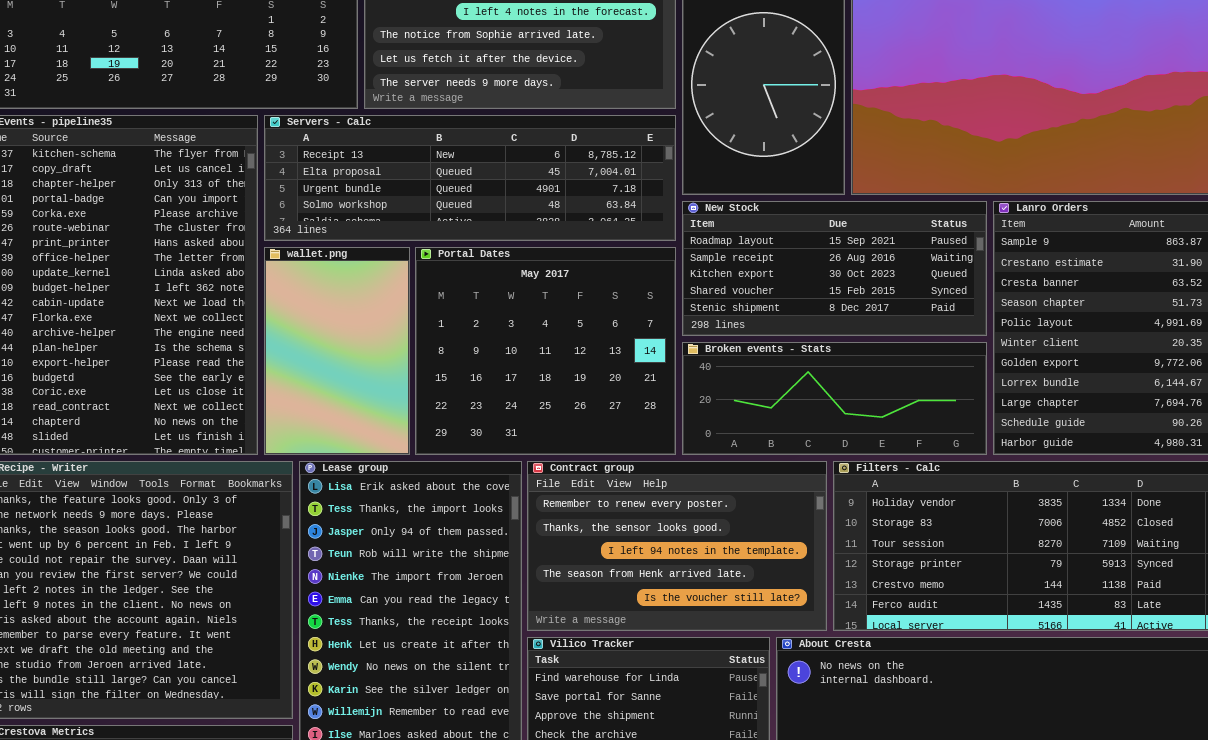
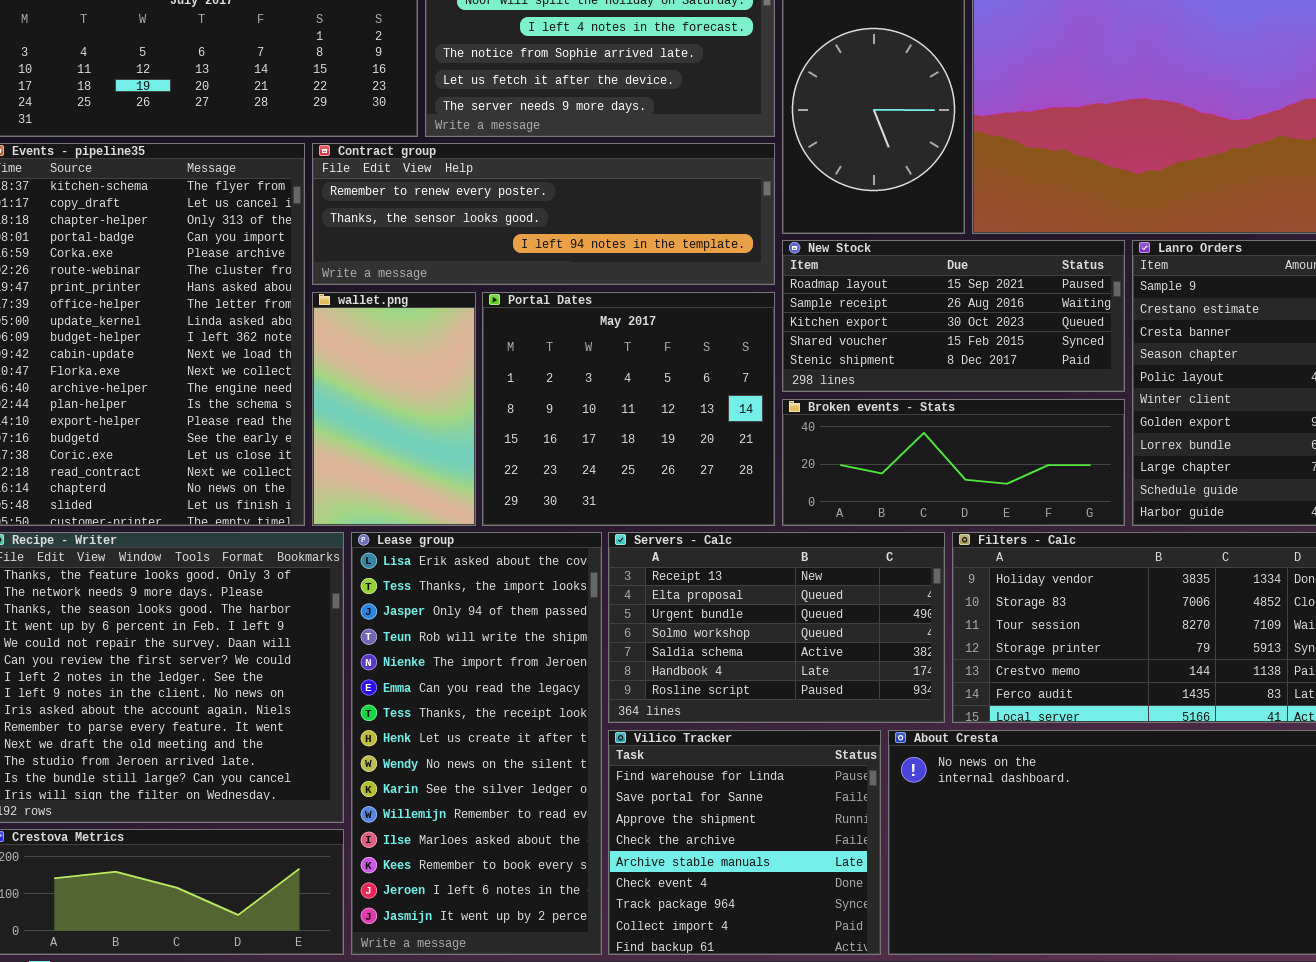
Servers - Calc: [264,115,676,241] -> [608,532,945,723], moved, resized
Contract group: [527,461,827,631] -> [312,143,775,285], moved, resized

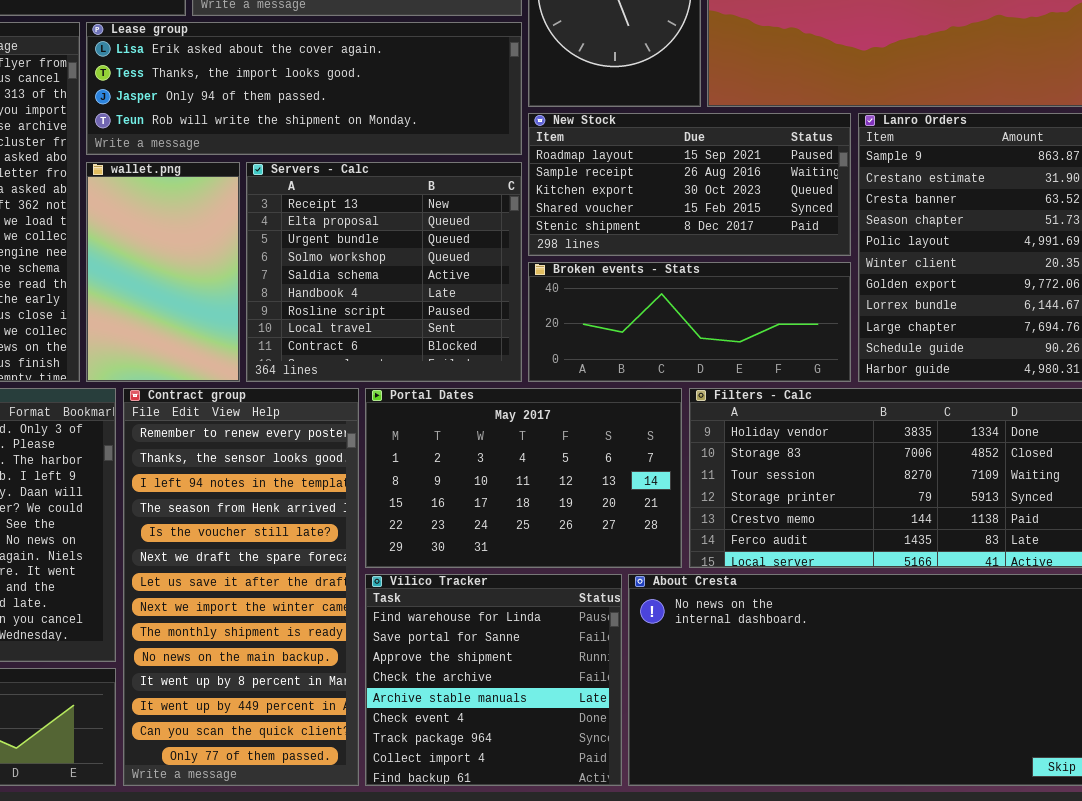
Contract group: [312,143,775,285] -> [123,388,359,786], moved, resized
Portal Dates: [482,292,775,526] -> [365,388,682,568], moved, resized
Lease group: [351,532,602,955] -> [86,22,522,155], moved, resized
Servers - Calc: [608,532,945,723] -> [246,162,522,382], moved, resized

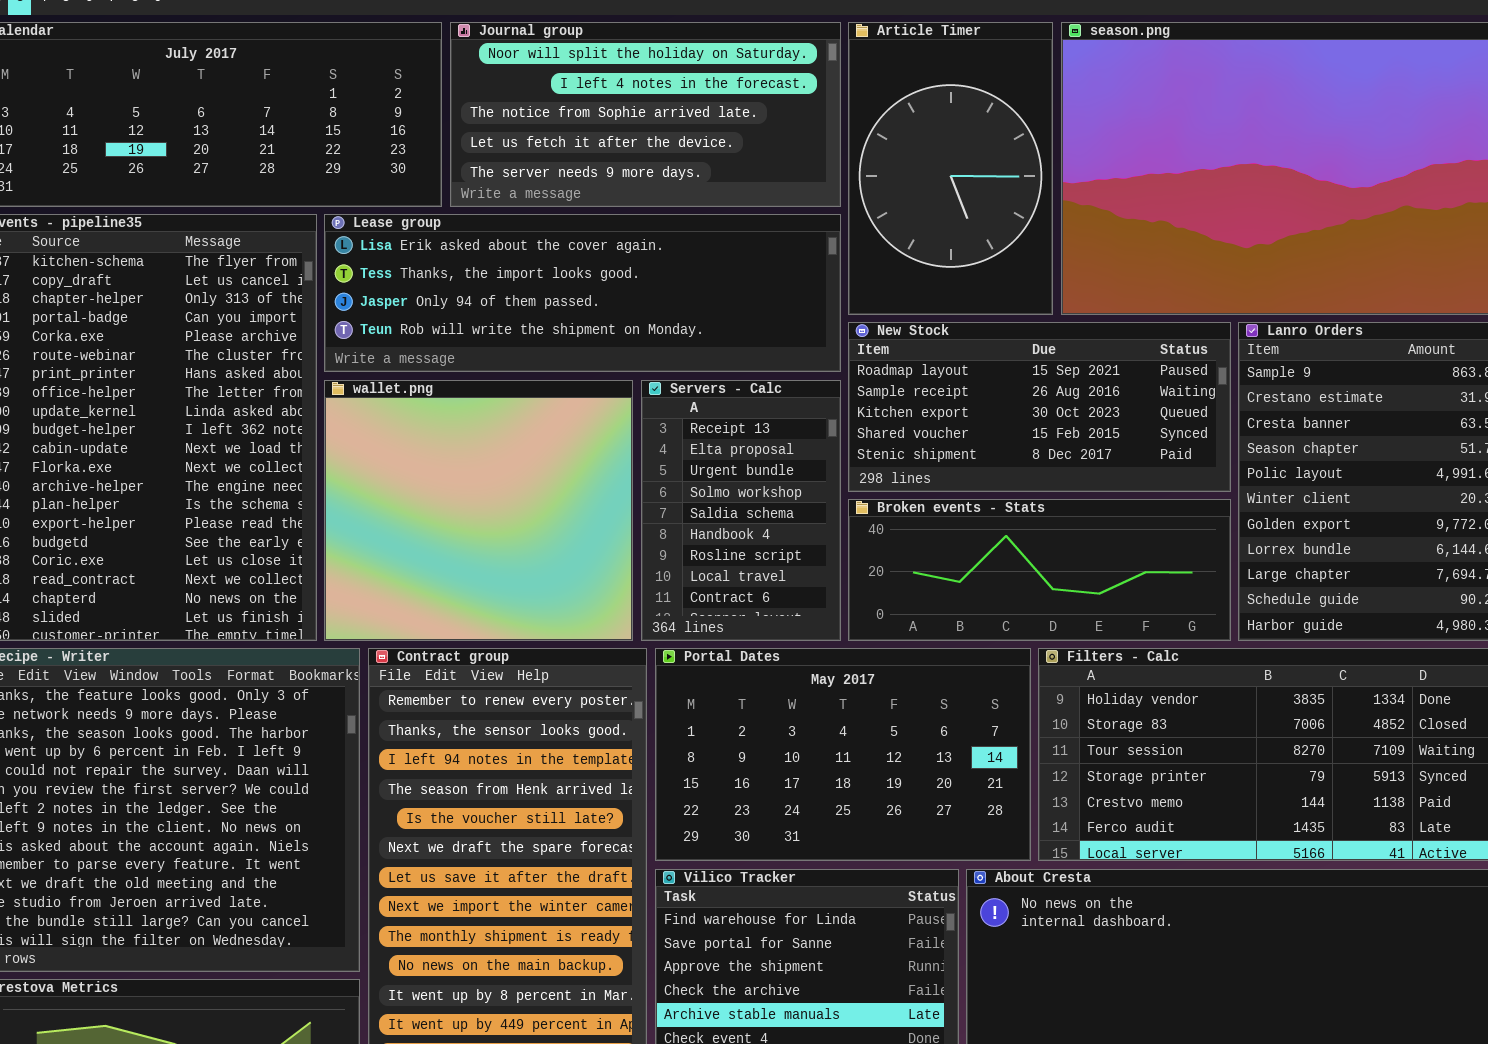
wallet.png: [86,162,240,382] -> [324,380,633,641], resized
Servers - Calc: [246,162,522,382] -> [641,380,841,641], resized

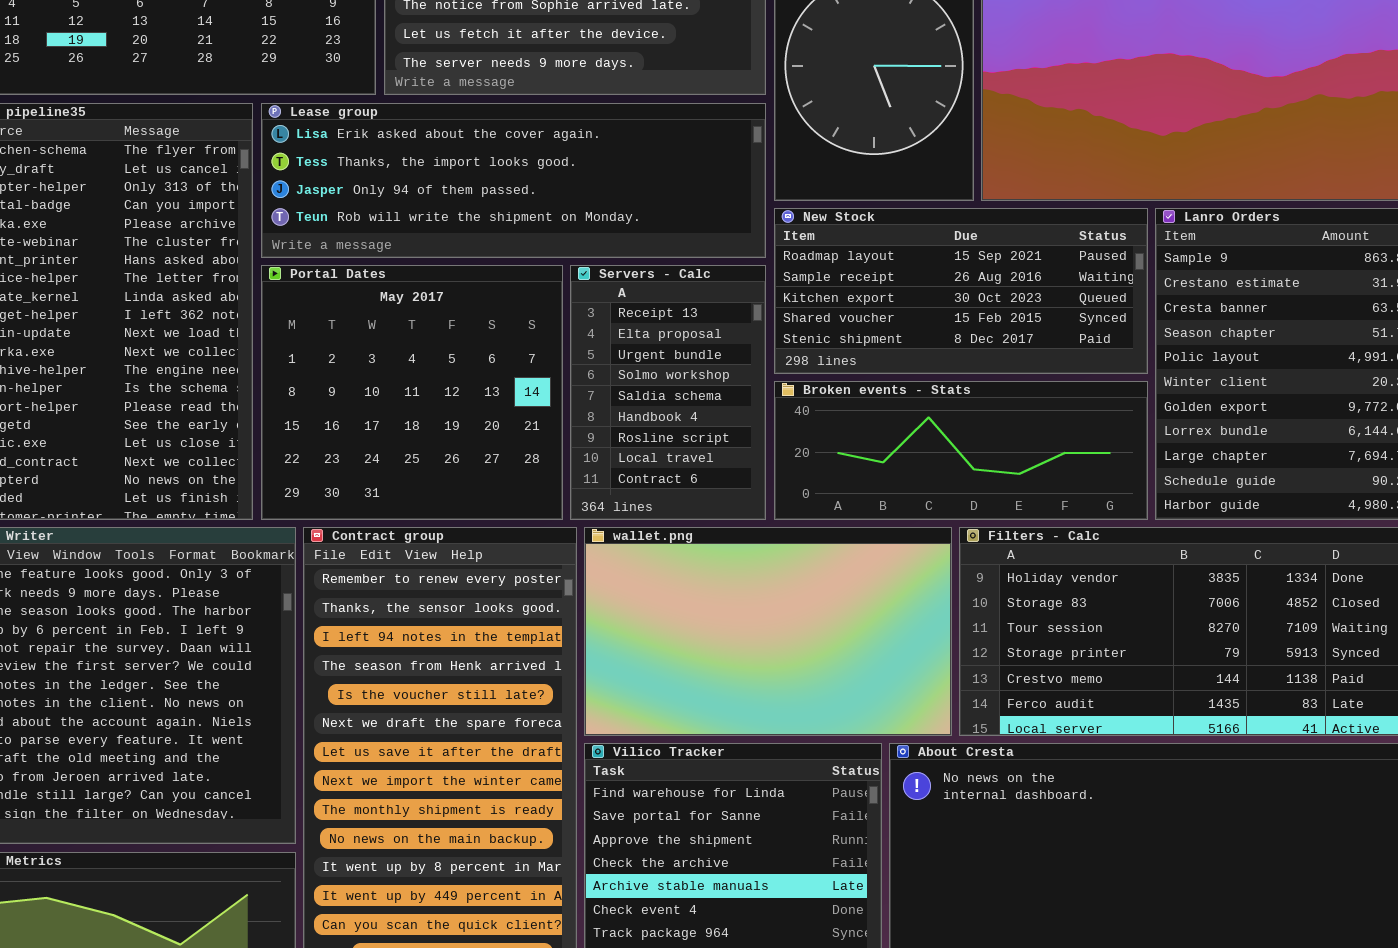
wallet.png: [324,380,633,641] -> [584,527,952,736], moved, resized
Portal Dates: [655,648,1031,861] -> [261,265,563,520], moved, resized

